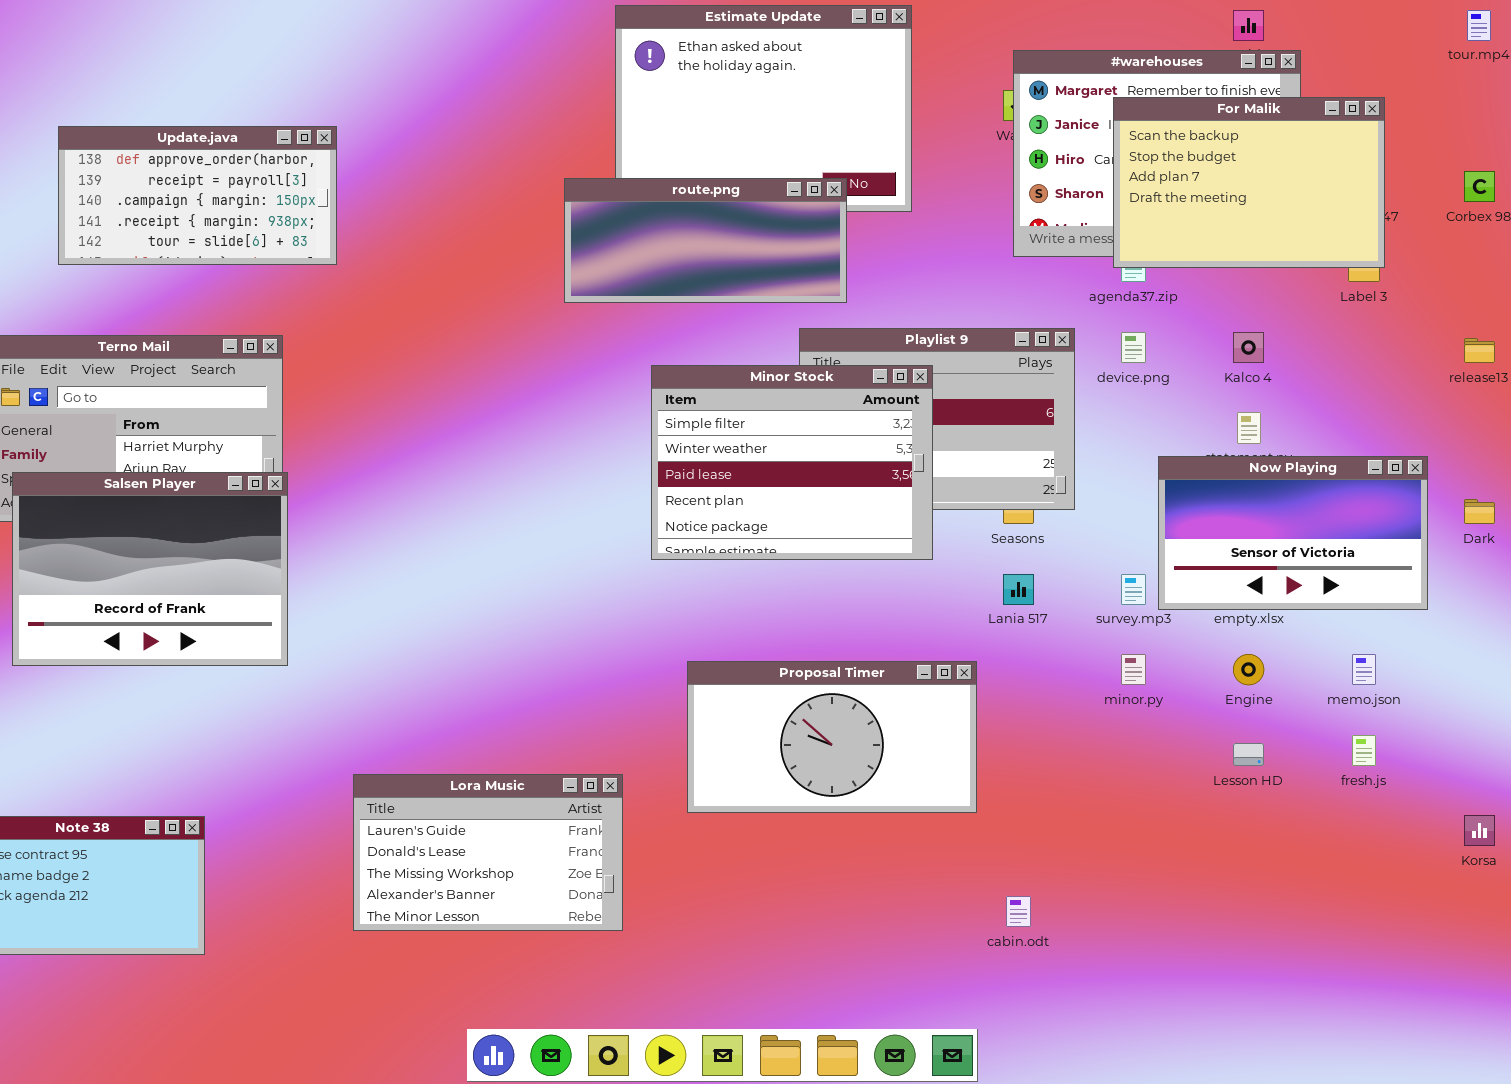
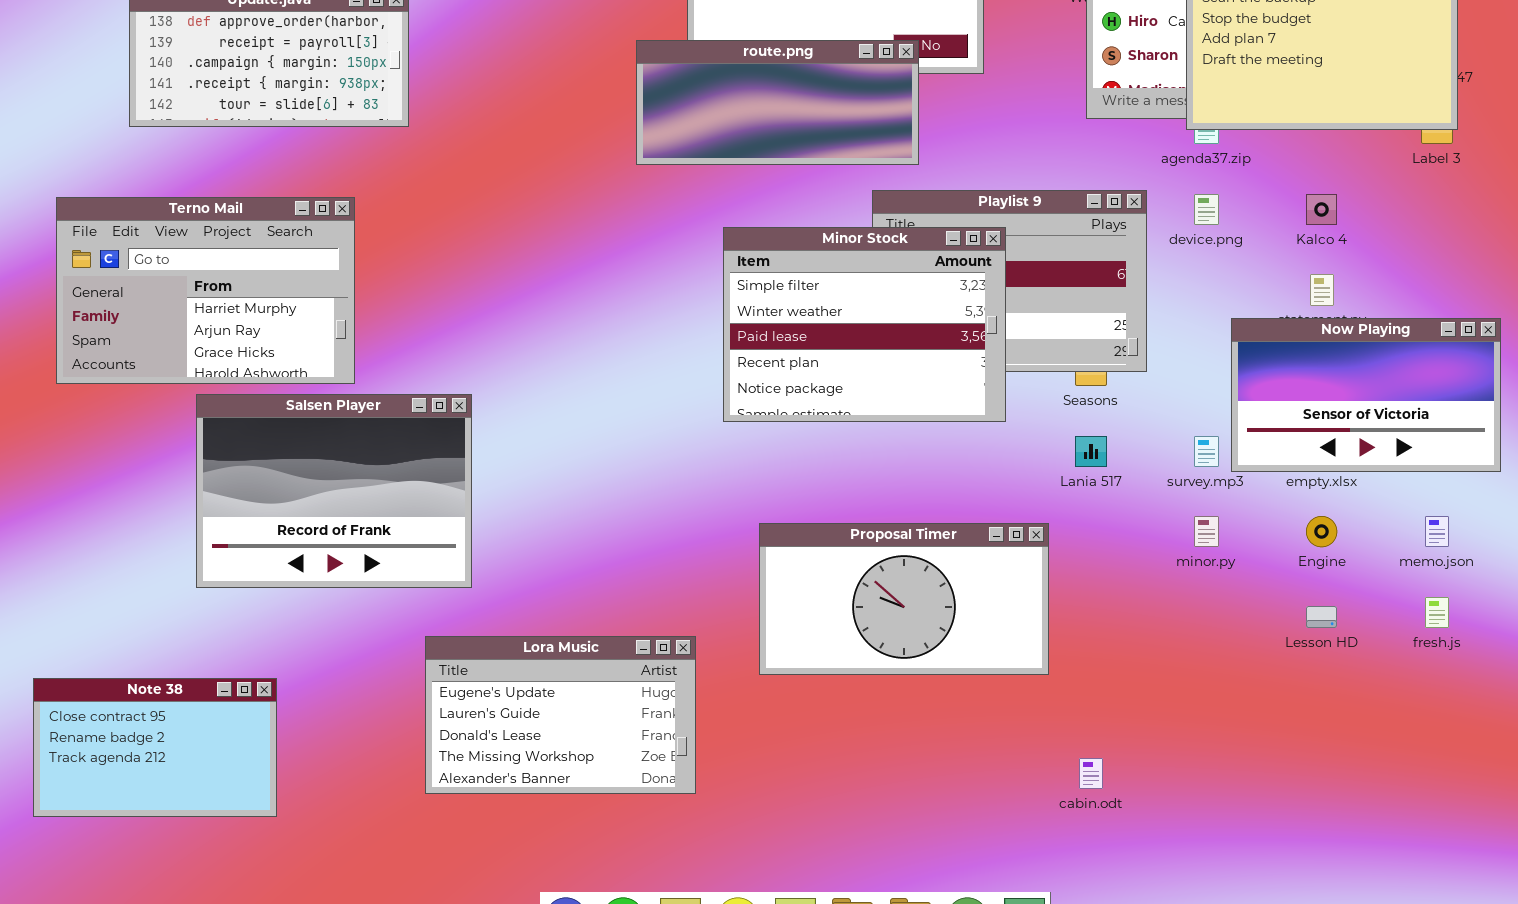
Salsen Player: [12,472,288,666] -> [196,394,472,588], moved
Lora Music: [353,774,623,931] -> [425,636,696,794], scrolled up 1 row

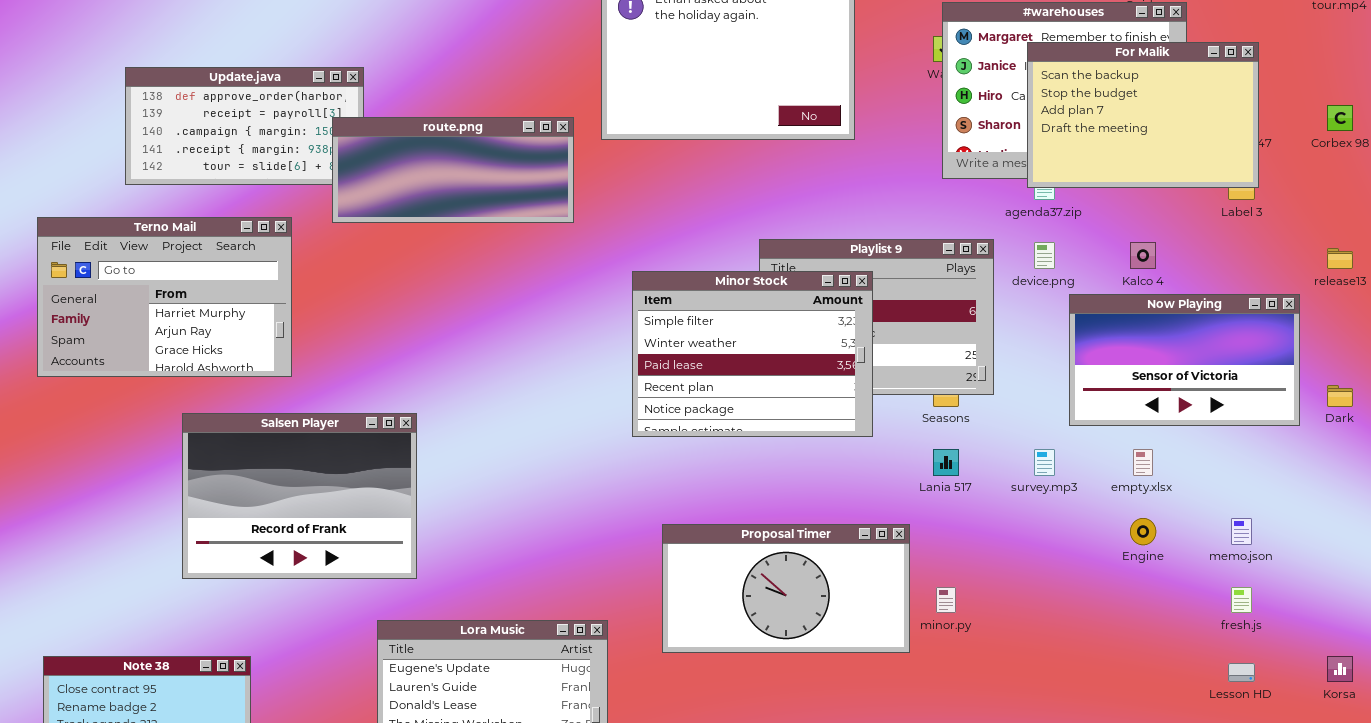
route.png: [636,40,919,165] -> [332,117,574,223], moved
Terno Mail: [56,197,355,384] -> [37,217,292,377], moved
Now Playing: [1231,318,1501,472] -> [1069,294,1300,426], moved
minor.py: [1194,516,1219,547] -> [936,587,956,613], moved
Lesson HD: [1306,606,1337,628] -> [1228,663,1255,682], moved

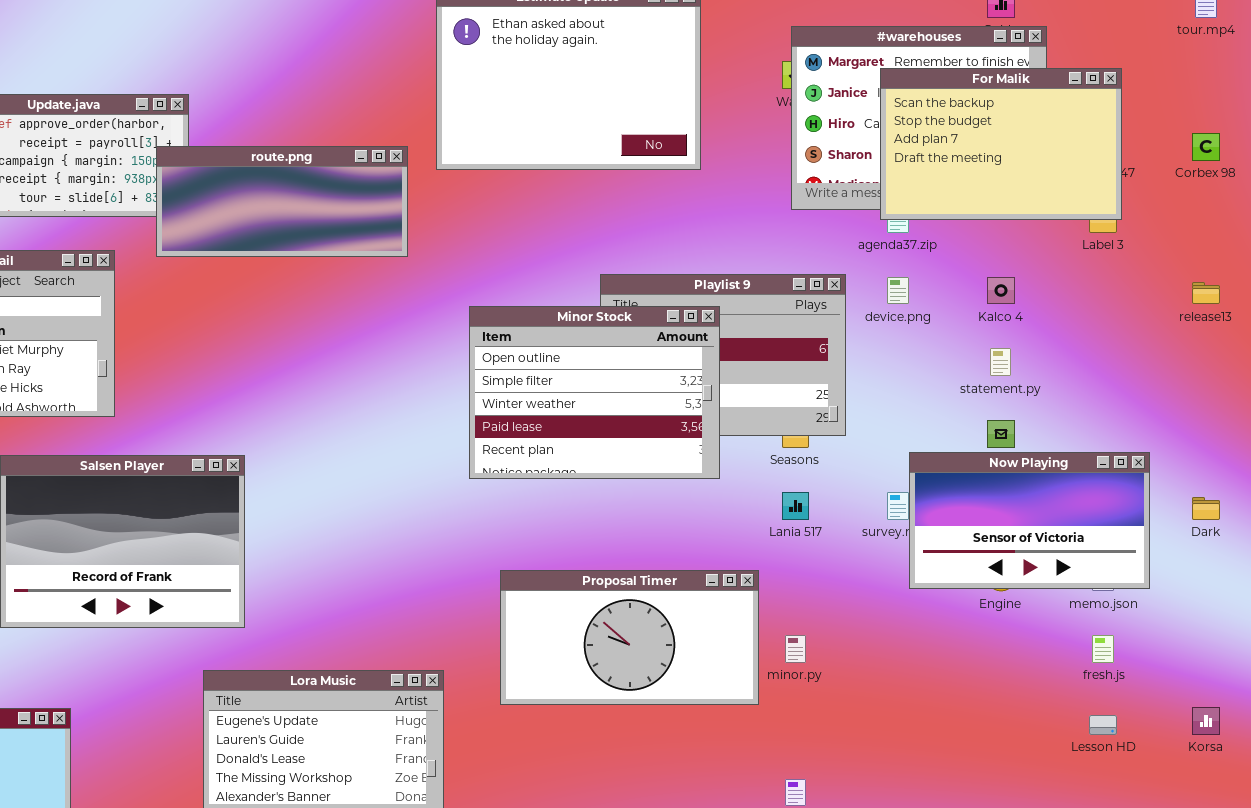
Minor Stock: [632,271,873,437] -> [469,306,720,479], scrolled up 1 row
Now Playing: [1069,294,1300,426] -> [909,452,1150,589], moved
Dark: [1327,385,1353,407] -> [1192,497,1220,520], moved

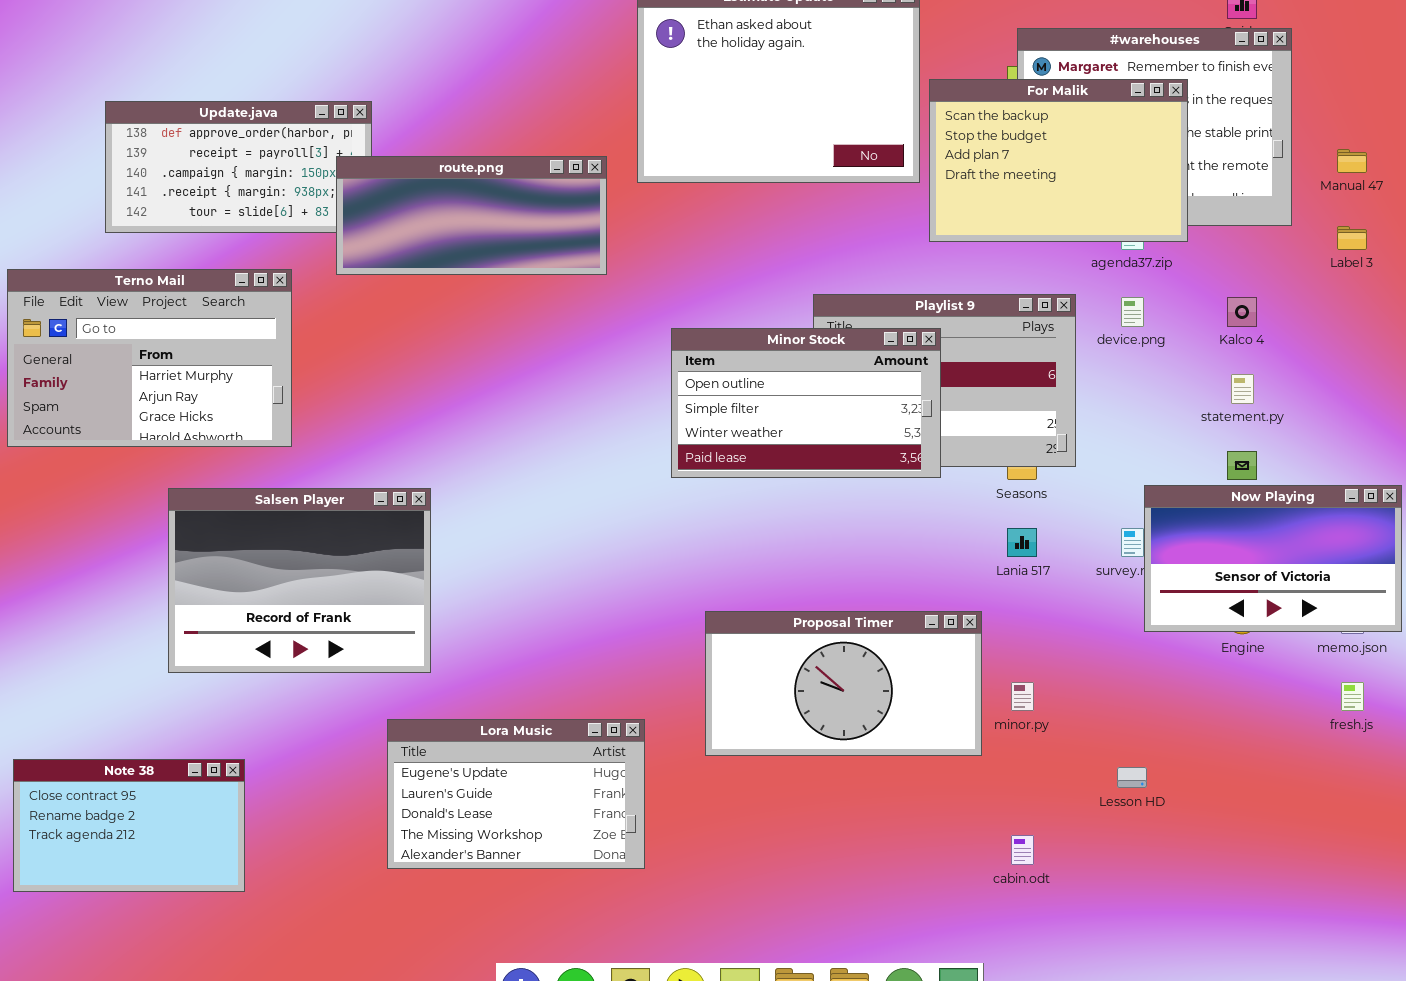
For Malik: [880,68,1122,220] -> [929,79,1188,242], moved
Minor Stock: [469,306,720,479] -> [671,328,941,478], resized
Lesson HD: [1089,715,1117,735] -> [1117,767,1147,788], moved

